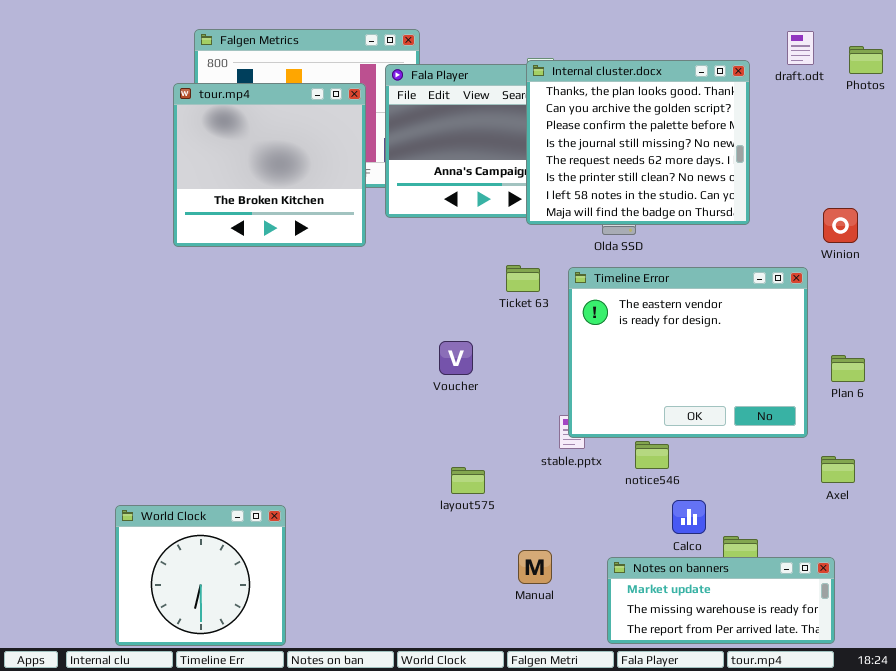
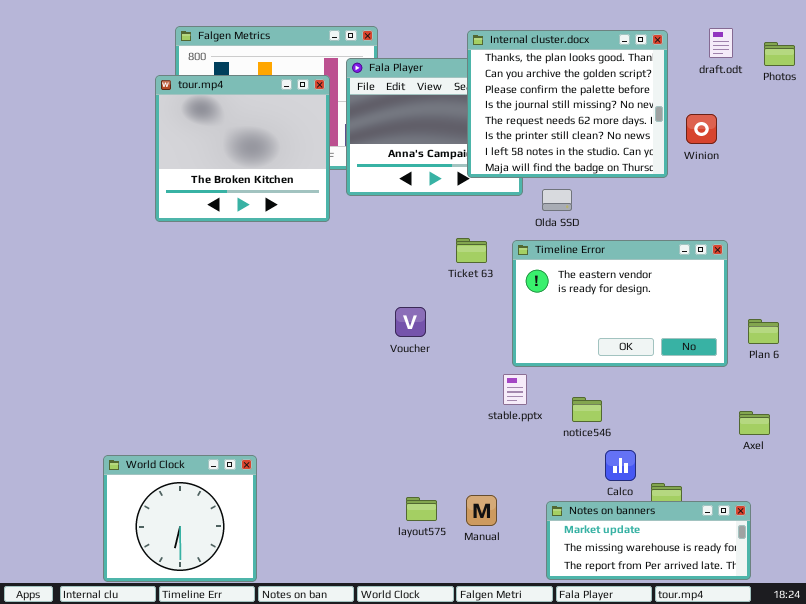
Internal cluster.docx: [526,60,750,225] -> [467,30,668,178], moved
Winion: [823,208,858,243] -> [686,114,717,144], moved
Timeline Error: [568,267,808,438] -> [512,240,728,367], resized
layout575: [451,467,485,494] -> [406,497,437,521], moved

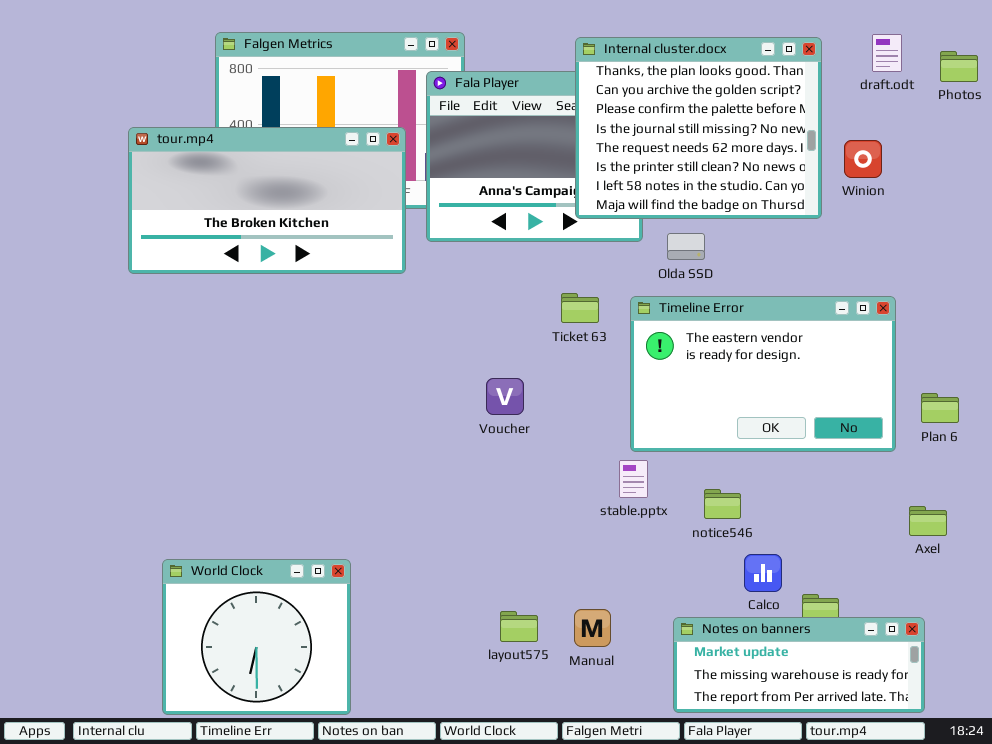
tour.mp4: [155,75,330,222] -> [128,127,406,274], resized
World Clock: [103,455,257,582] -> [162,559,351,715], moved

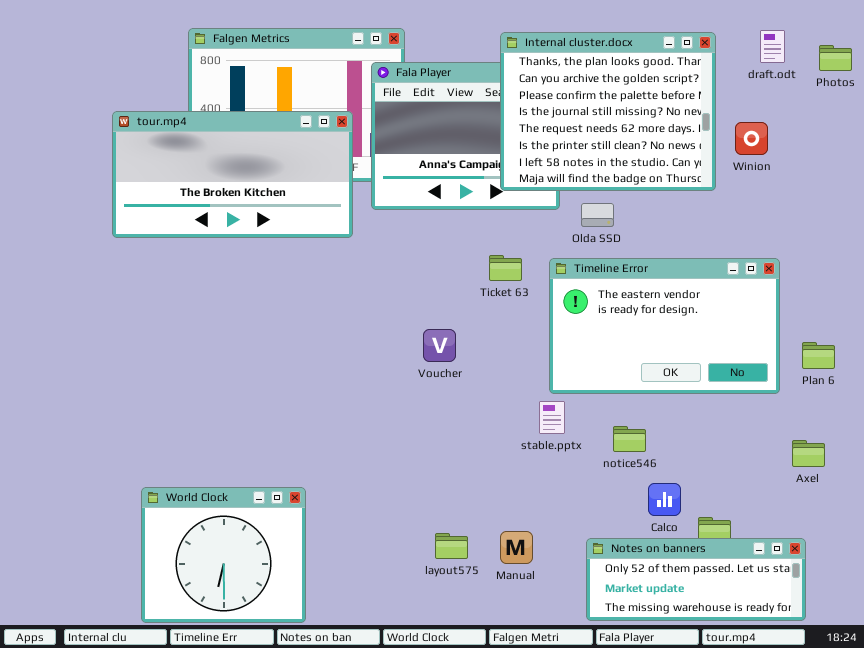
Notes on banners: [673,617,925,713] -> [586,538,806,621], scrolled up 1 row

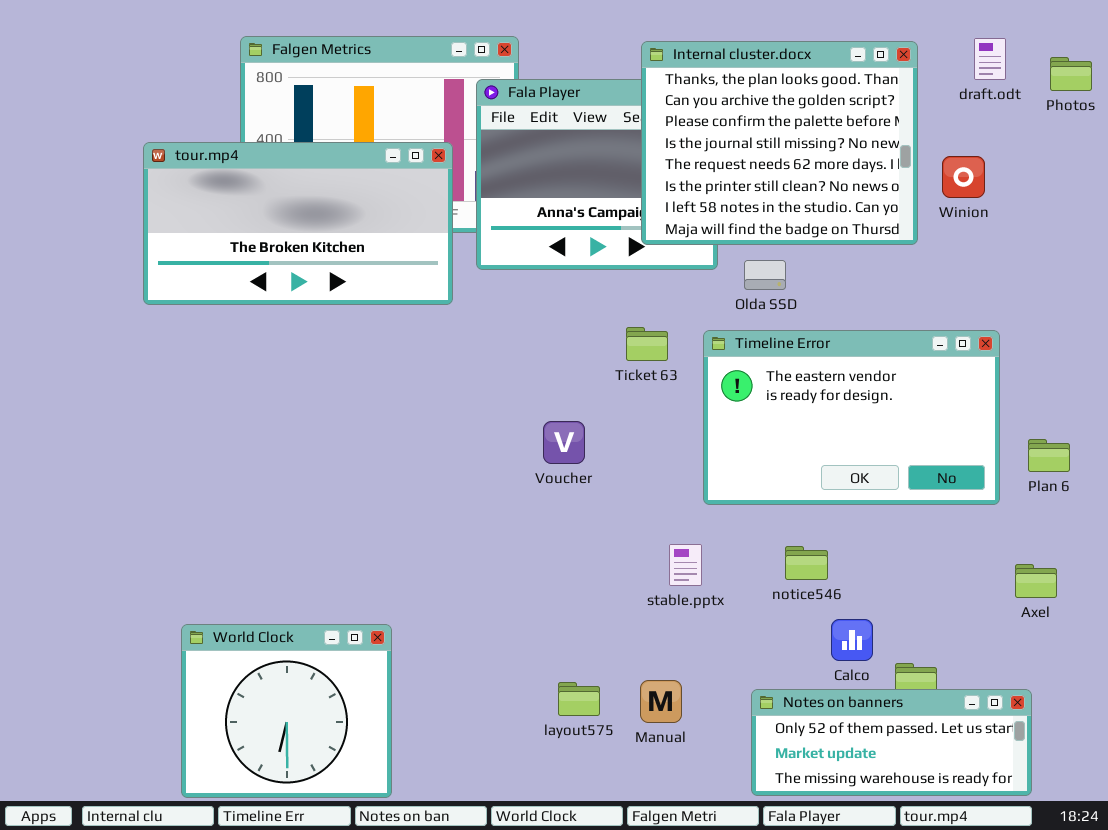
stable.pptx: [539,401,565,434] -> [669,544,702,586], moved

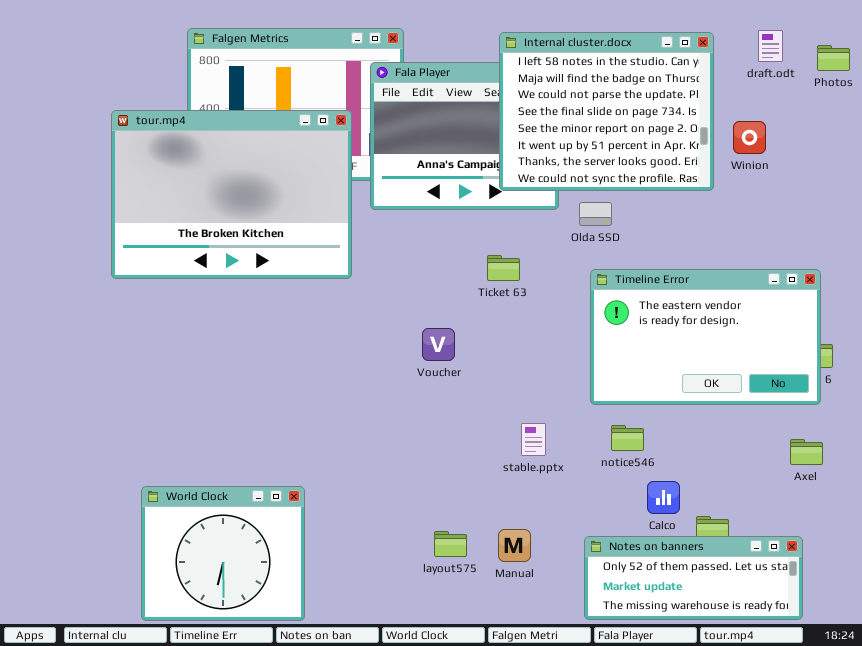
Internal cluster.docx: [641,41,918,245] -> [499,32,714,191], scrolled down 6 rows
tour.mp4: [143,142,453,305] -> [111,110,352,279], resized
Timeline Error: [703,330,1000,505] -> [590,269,821,405], moved

